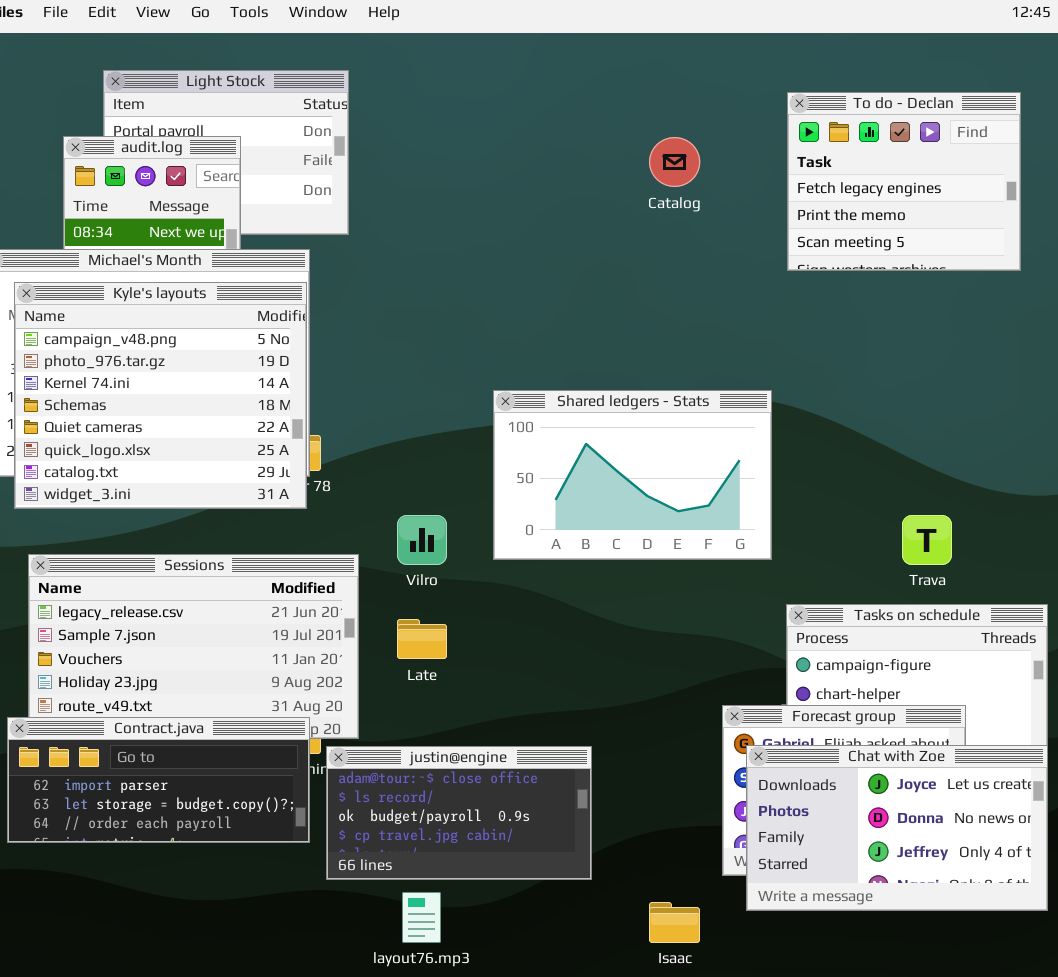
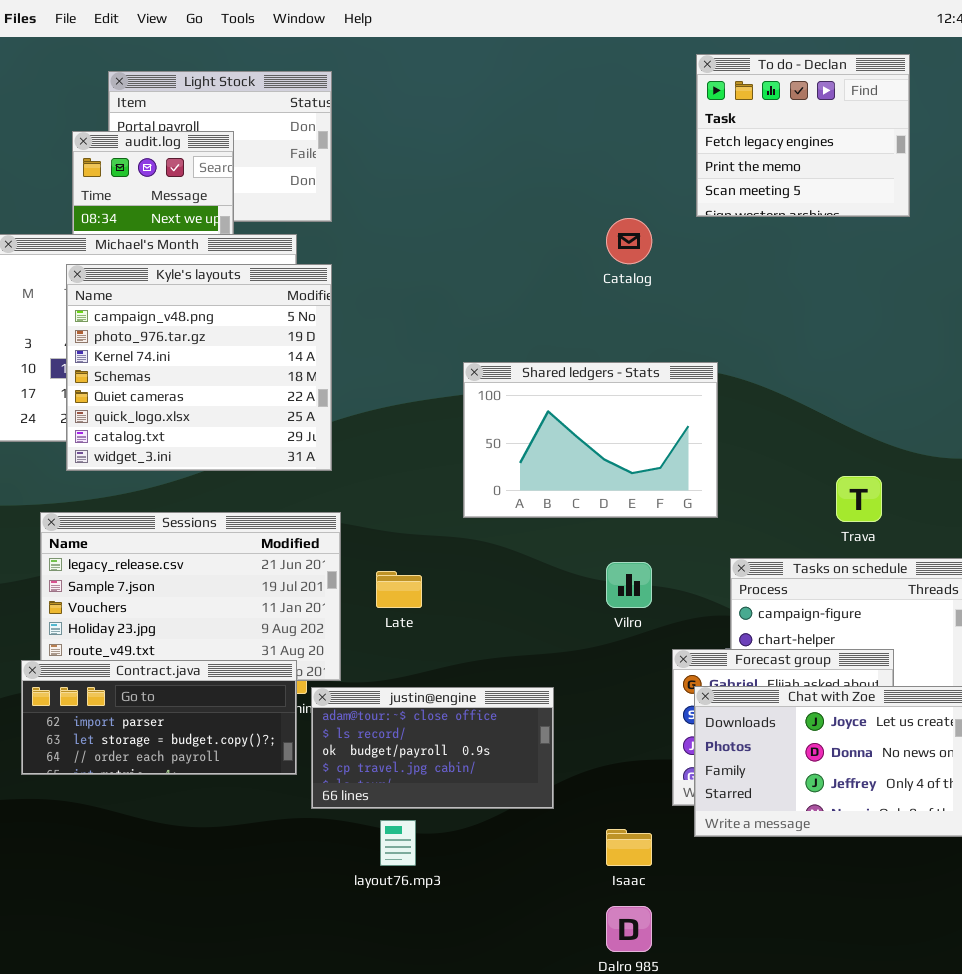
To do - Declan: [787,92,1021,271] -> [696,54,910,217], moved
Catalog: [649,137,700,187] -> [606,218,652,264], moved
Kyle's layouts: [14,282,307,509] -> [66,264,332,471], moved
Vilro: [397,515,447,565] -> [606,562,652,608], moved

